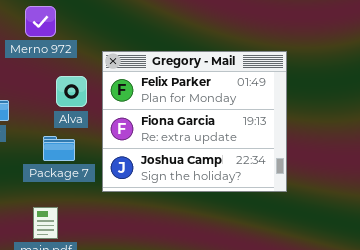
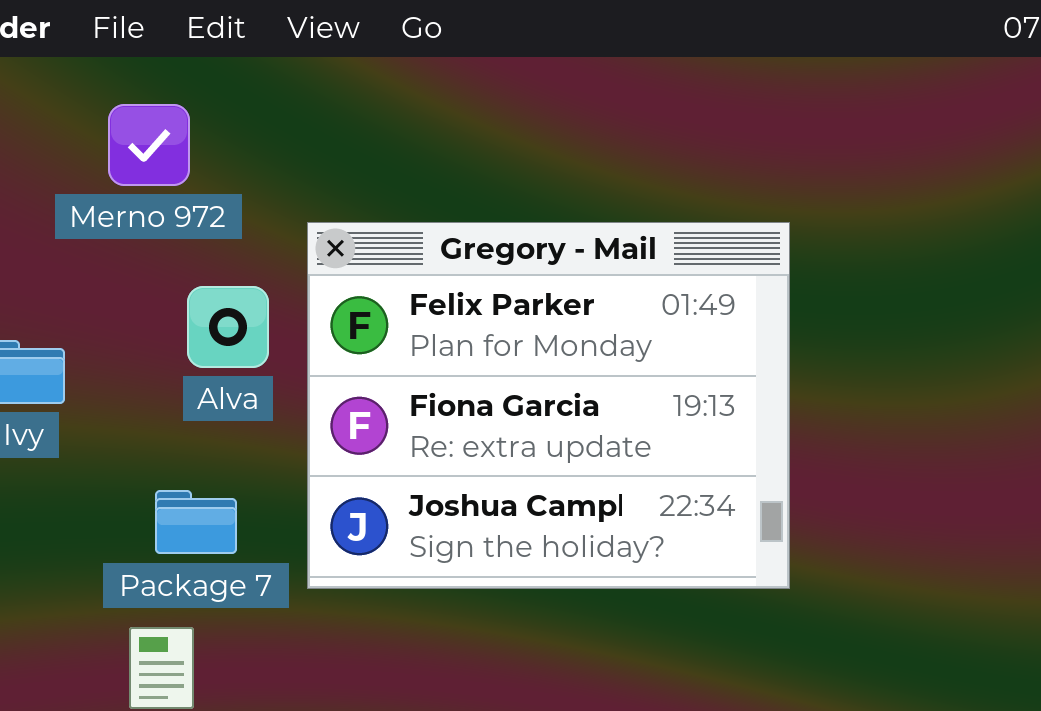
Package 7: [43,136,75,161] -> [155,490,237,554], moved

